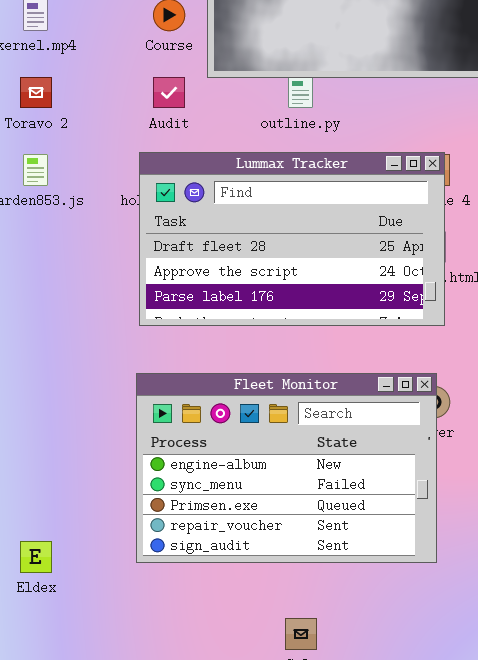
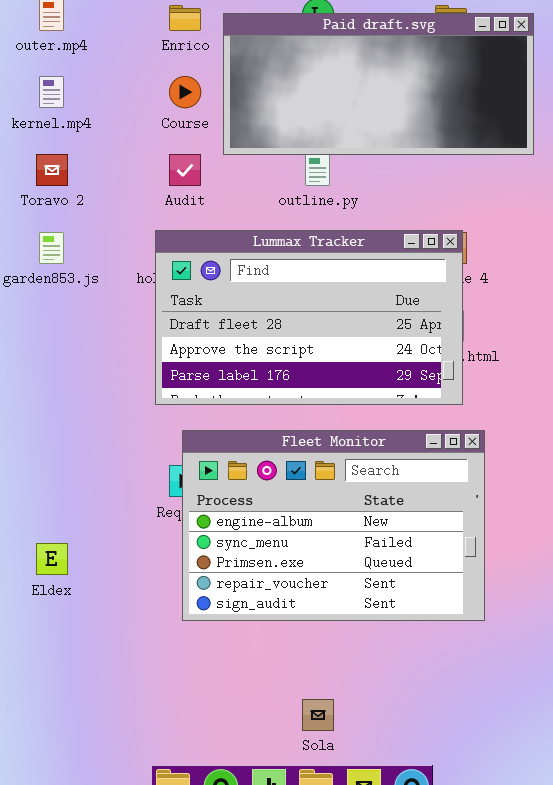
Fleet Monitor: [136,373,437,563] -> [182,430,485,621], moved
Eldex: [20,541,52,573] -> [36,543,68,575], moved

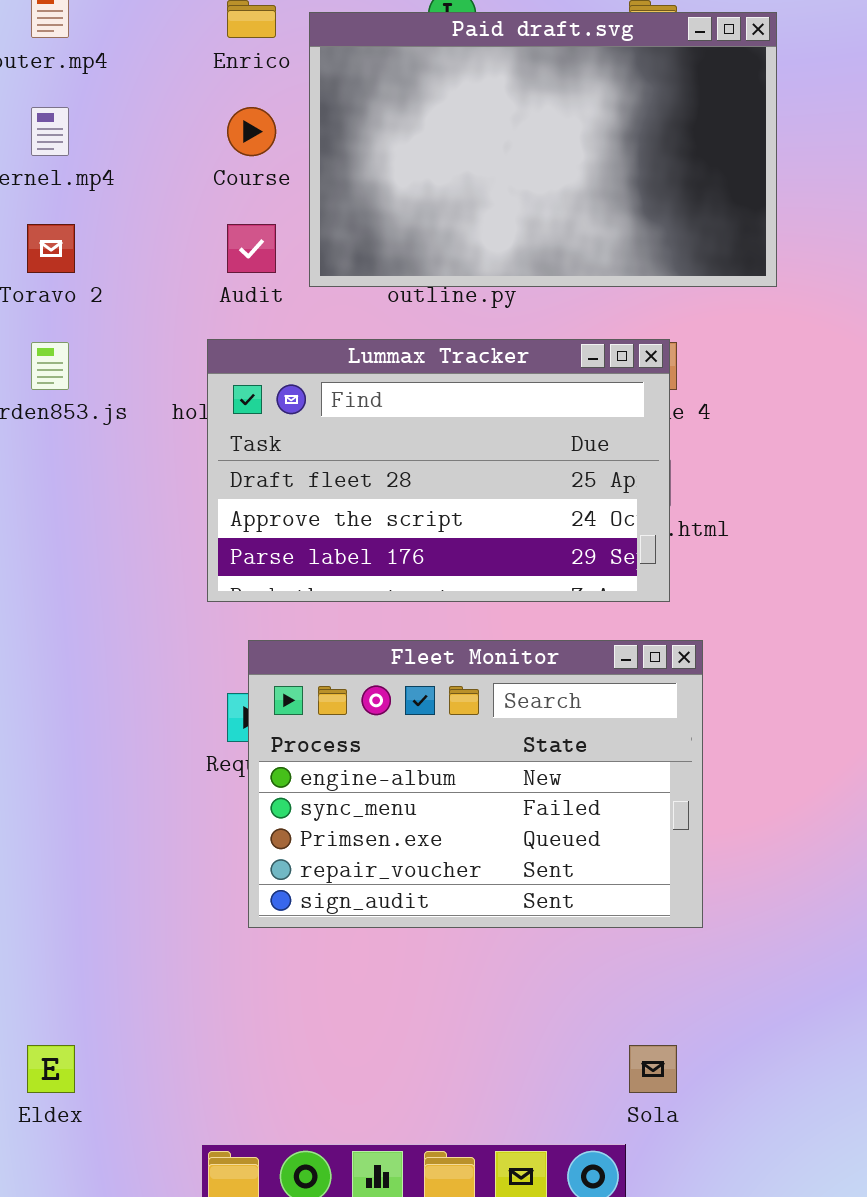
Paid draft.svg: [223,13,534,155] -> [309,12,777,287], resized
Eldex: [36,543,68,575] -> [27,1045,75,1093], moved
Sola: [302,699,334,731] -> [629,1045,677,1093], moved

